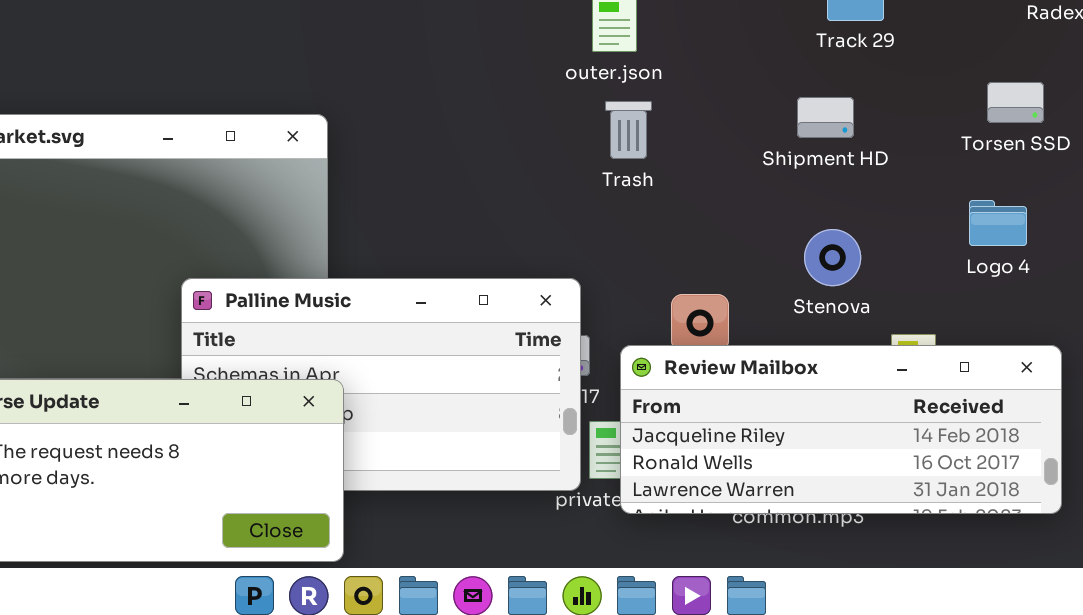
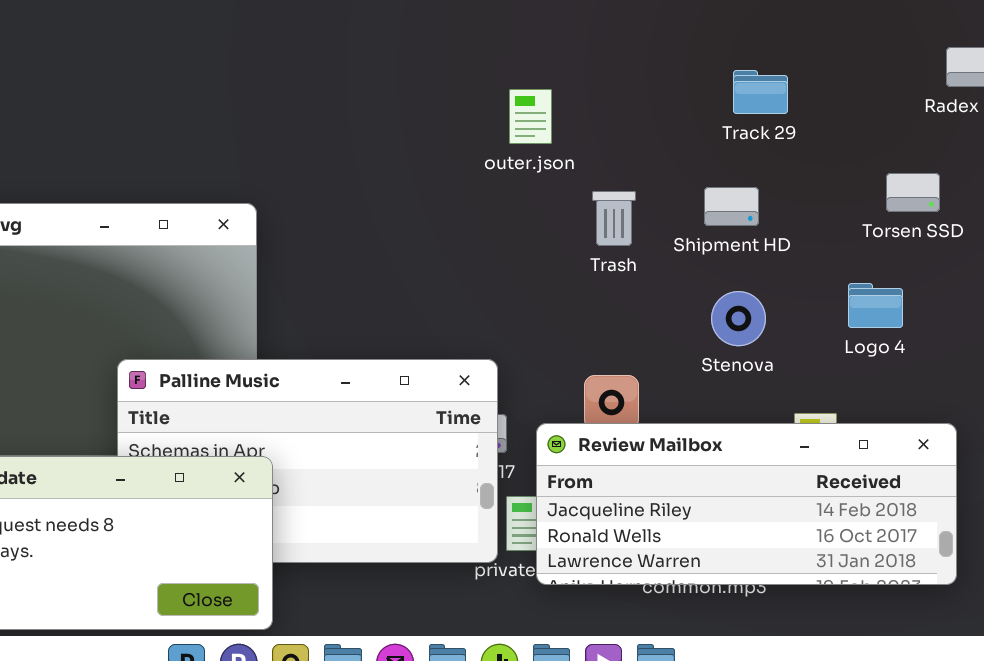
Trash: [605,101,652,159] -> [592,191,636,246], moved
Logo 4: [969,200,1027,246] -> [848,283,903,328], moved
Stenova: [804,229,861,286] -> [711,291,766,346], moved

